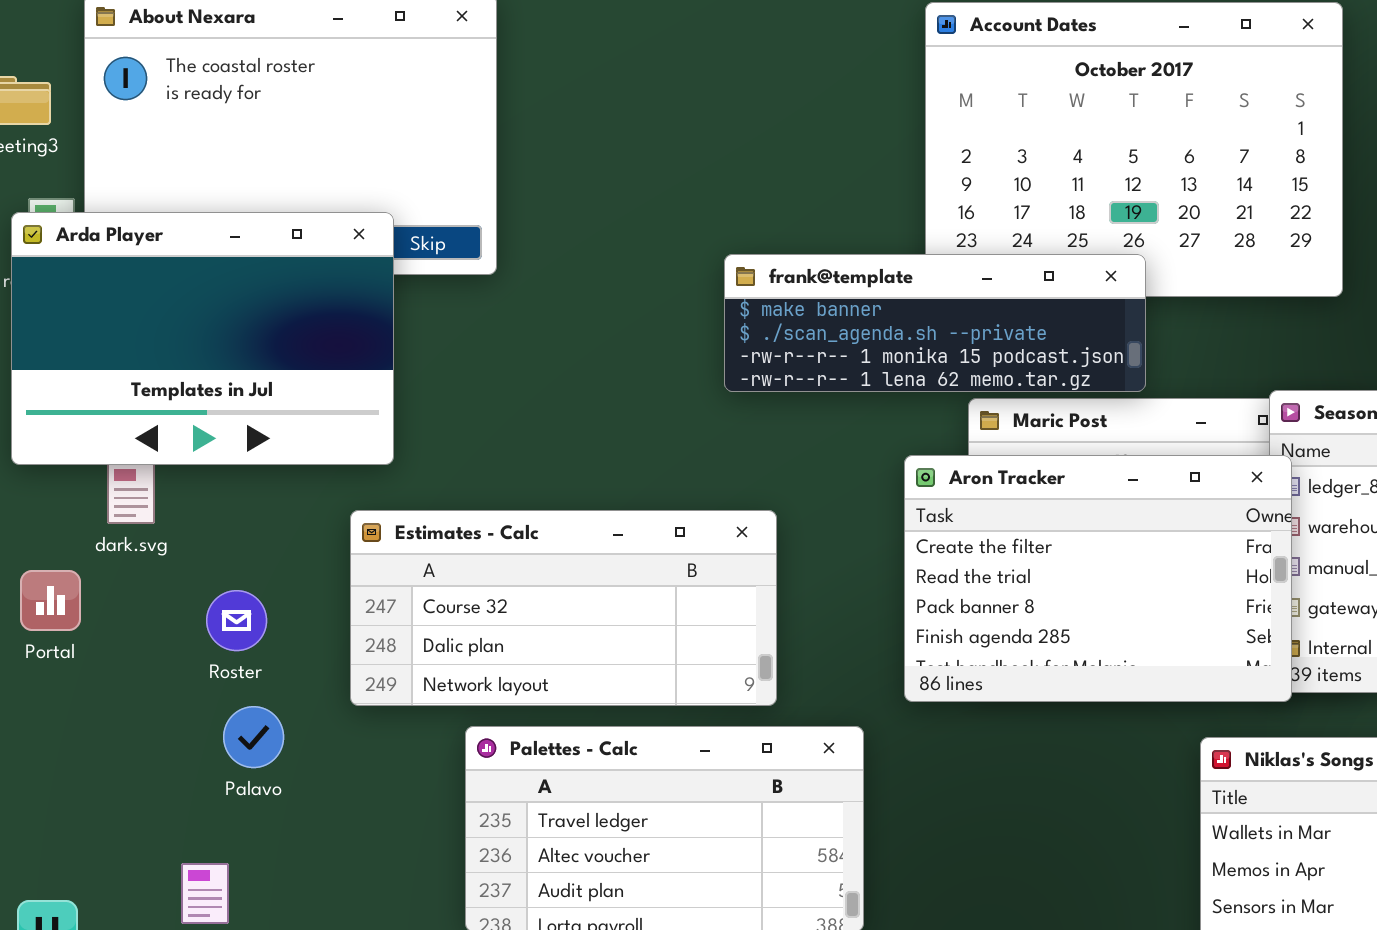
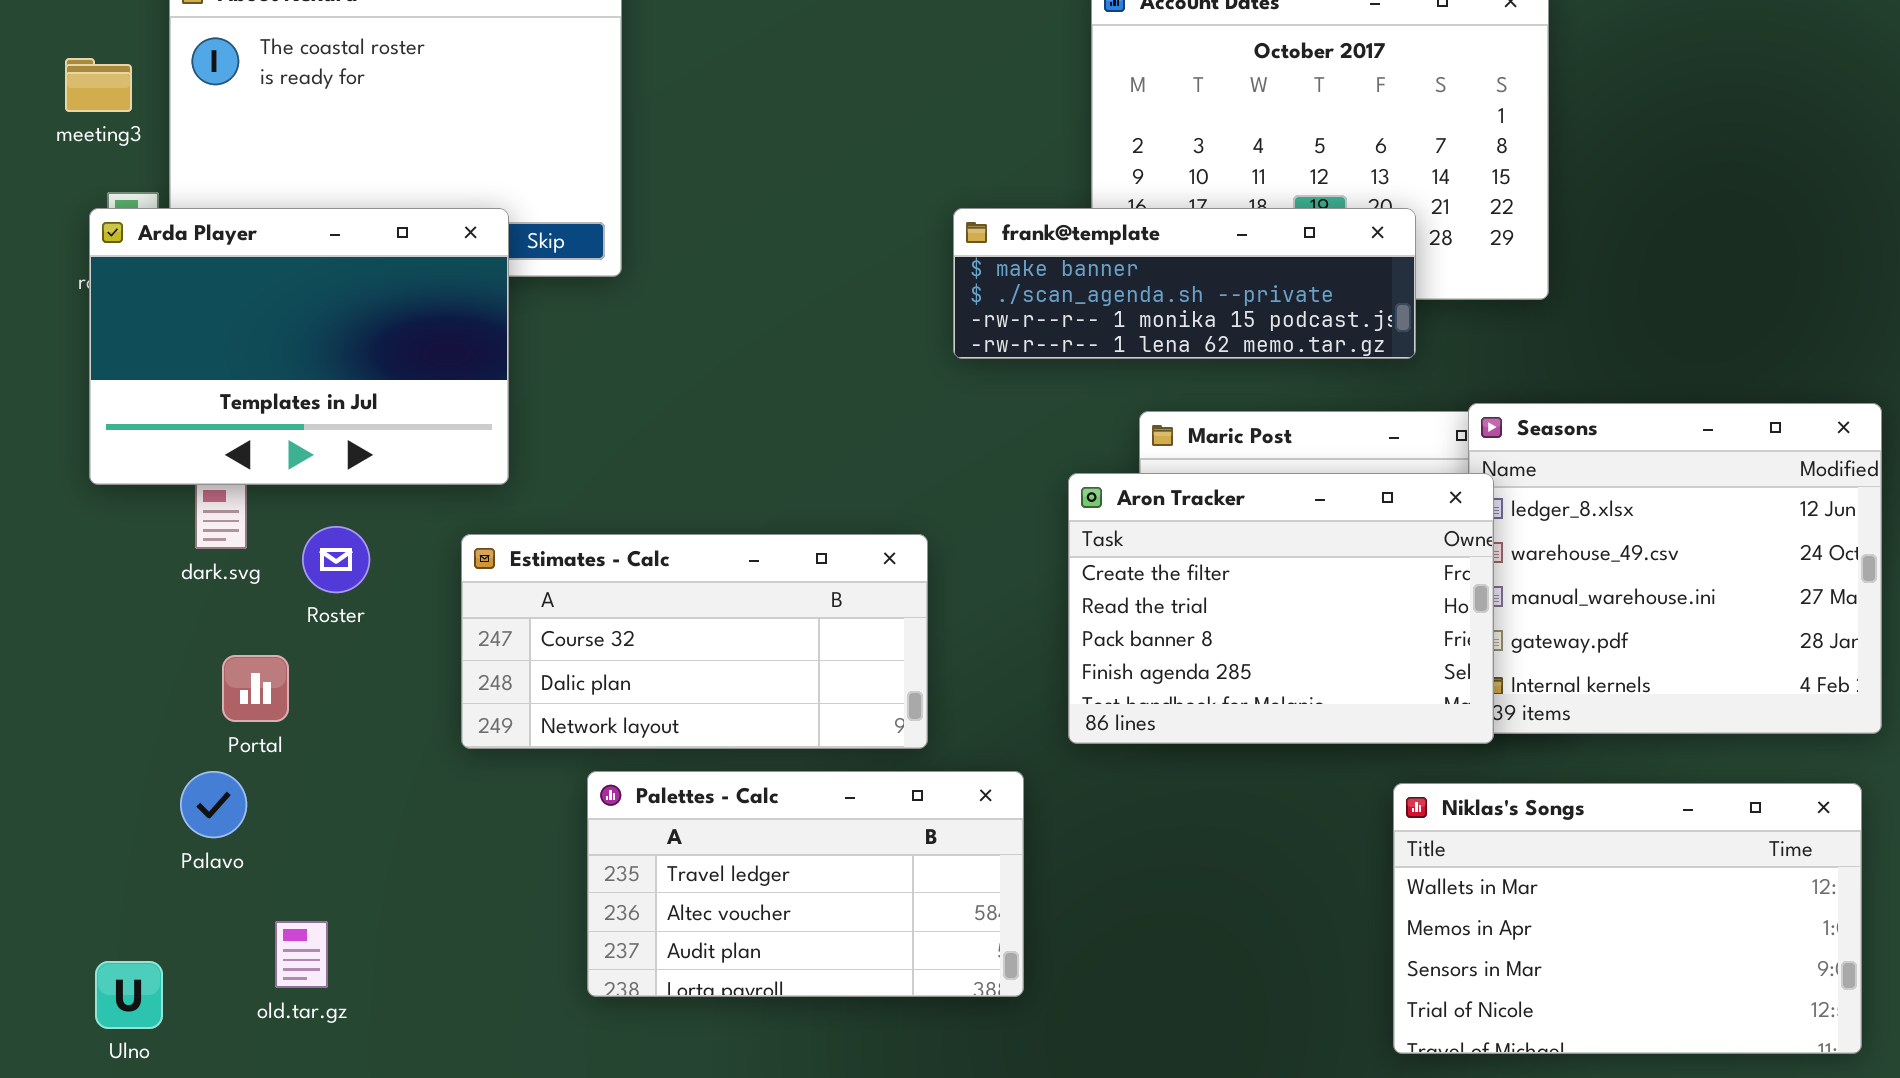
frank@template: [724,254,1146,392] -> [953,208,1416,359], moved
Portal: [20,570,81,631] -> [222,655,289,722], moved
Roster: [206,590,267,651] -> [302,526,370,593], moved
Palavo: [223,706,284,768] -> [180,771,247,838], moved

